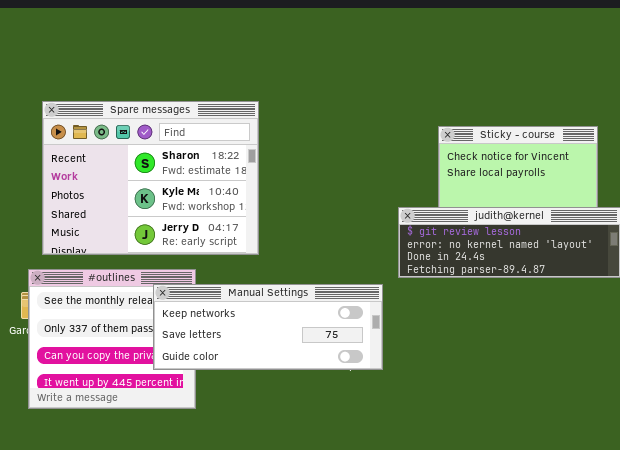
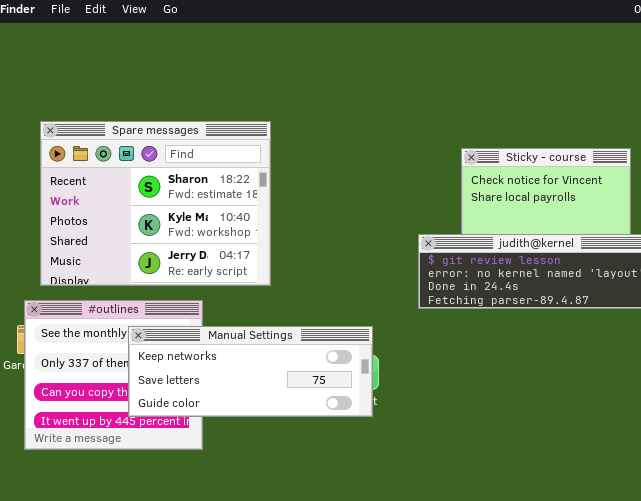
Manual Settings: [153,284,383,370] -> [128,326,373,417], moved

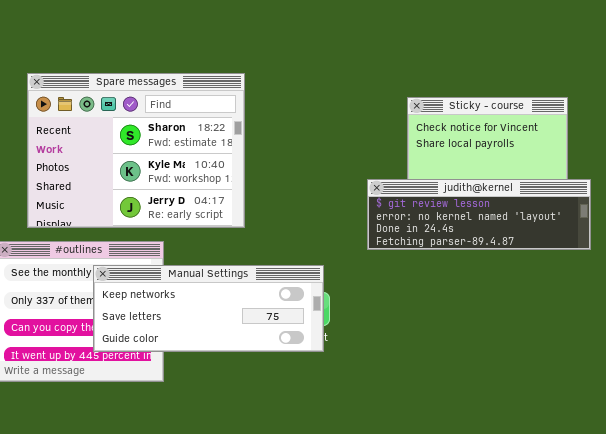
Spare messages: [40,121,271,286] -> [27,73,245,228], moved

